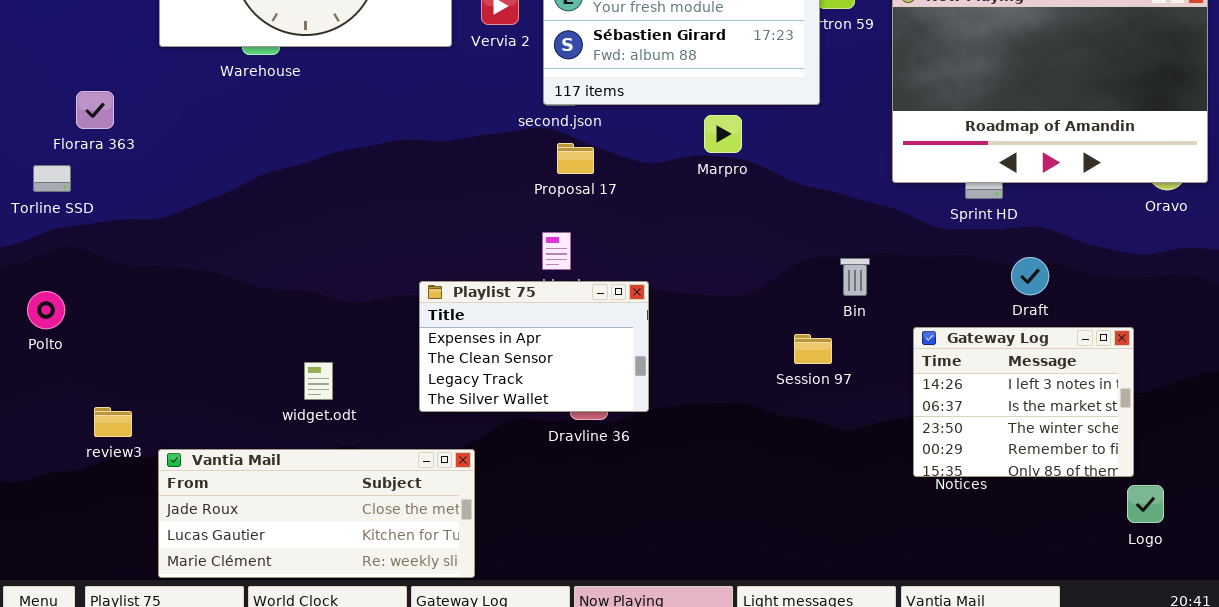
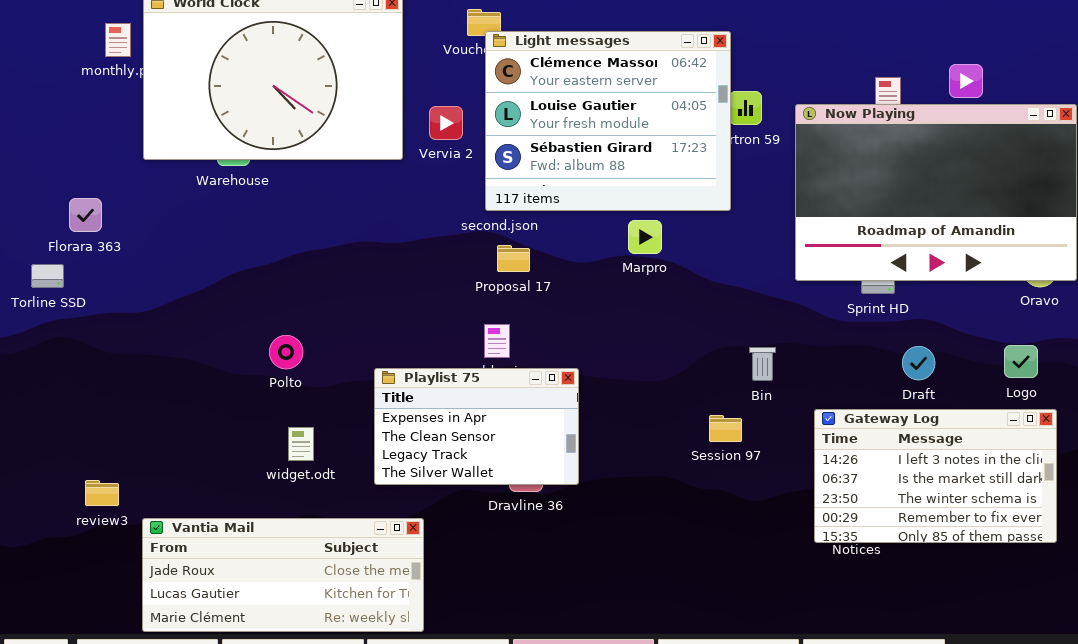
Polto: [27,291,65,329] -> [269,335,303,369], moved
Gateway Log: [913,327,1134,477] -> [814,409,1057,543], resized
widget.odt: [304,362,333,400] -> [288,427,314,461], moved
Logo: [1127,485,1164,523] -> [1004,345,1038,378], moved

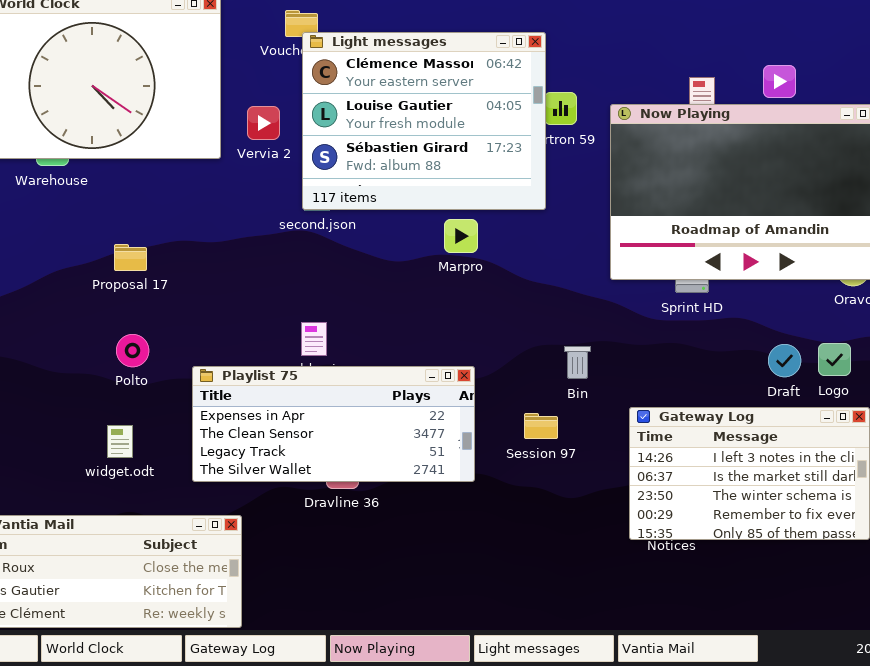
Proposal 17: [497,245,530,272] -> [114,244,147,271], moved
Polto: [269,335,303,369] -> [116,334,149,367], moved
Draft: [902,346,935,380] -> [768,344,801,377], moved
Playlist 75: [374,368,579,485] -> [192,366,475,482], resized

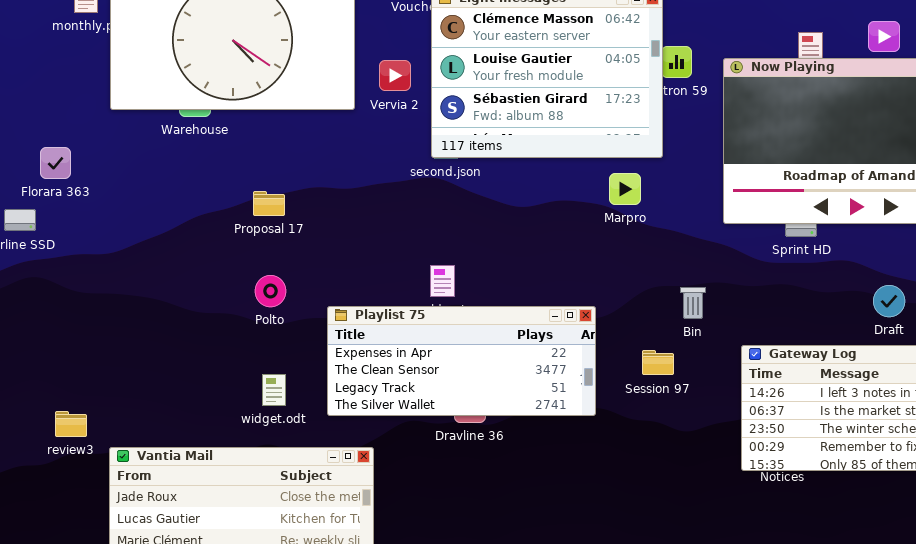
Marpro: [444,219,478,253] -> [609,173,641,205], moved
widget.odt: [107,425,133,458] -> [262,374,286,406], moved

